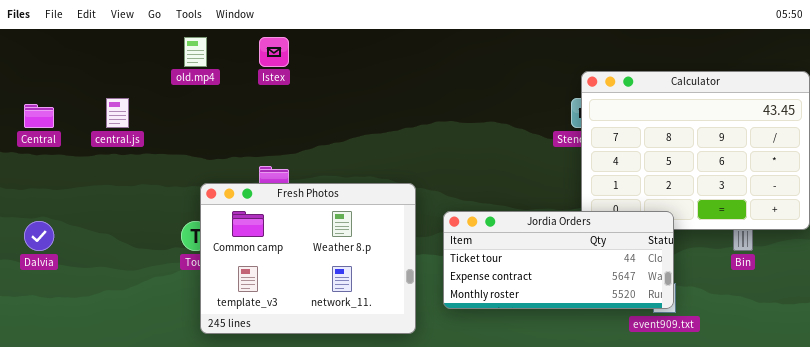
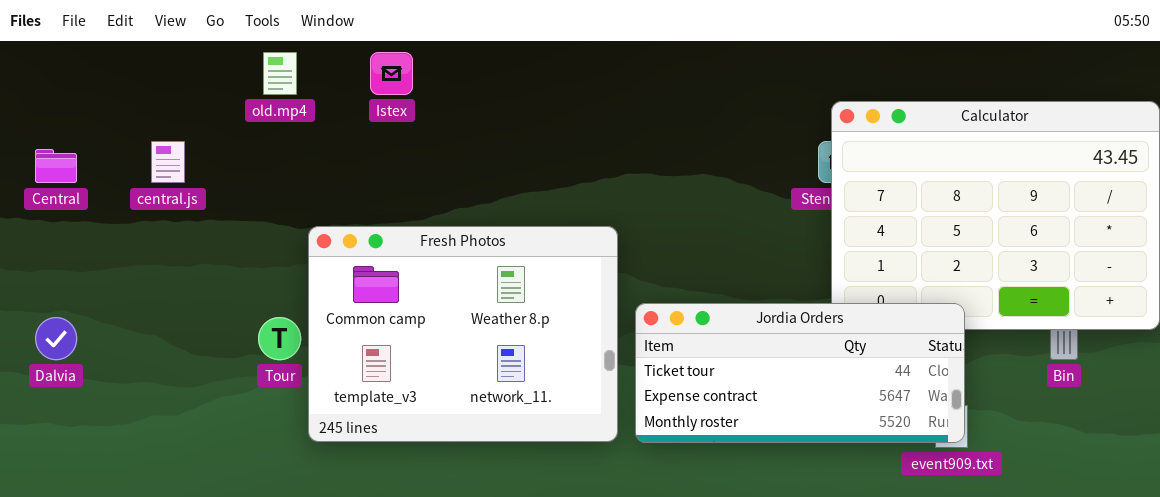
Fresh Photos: [200,183,416,334] -> [308,226,618,442], moved

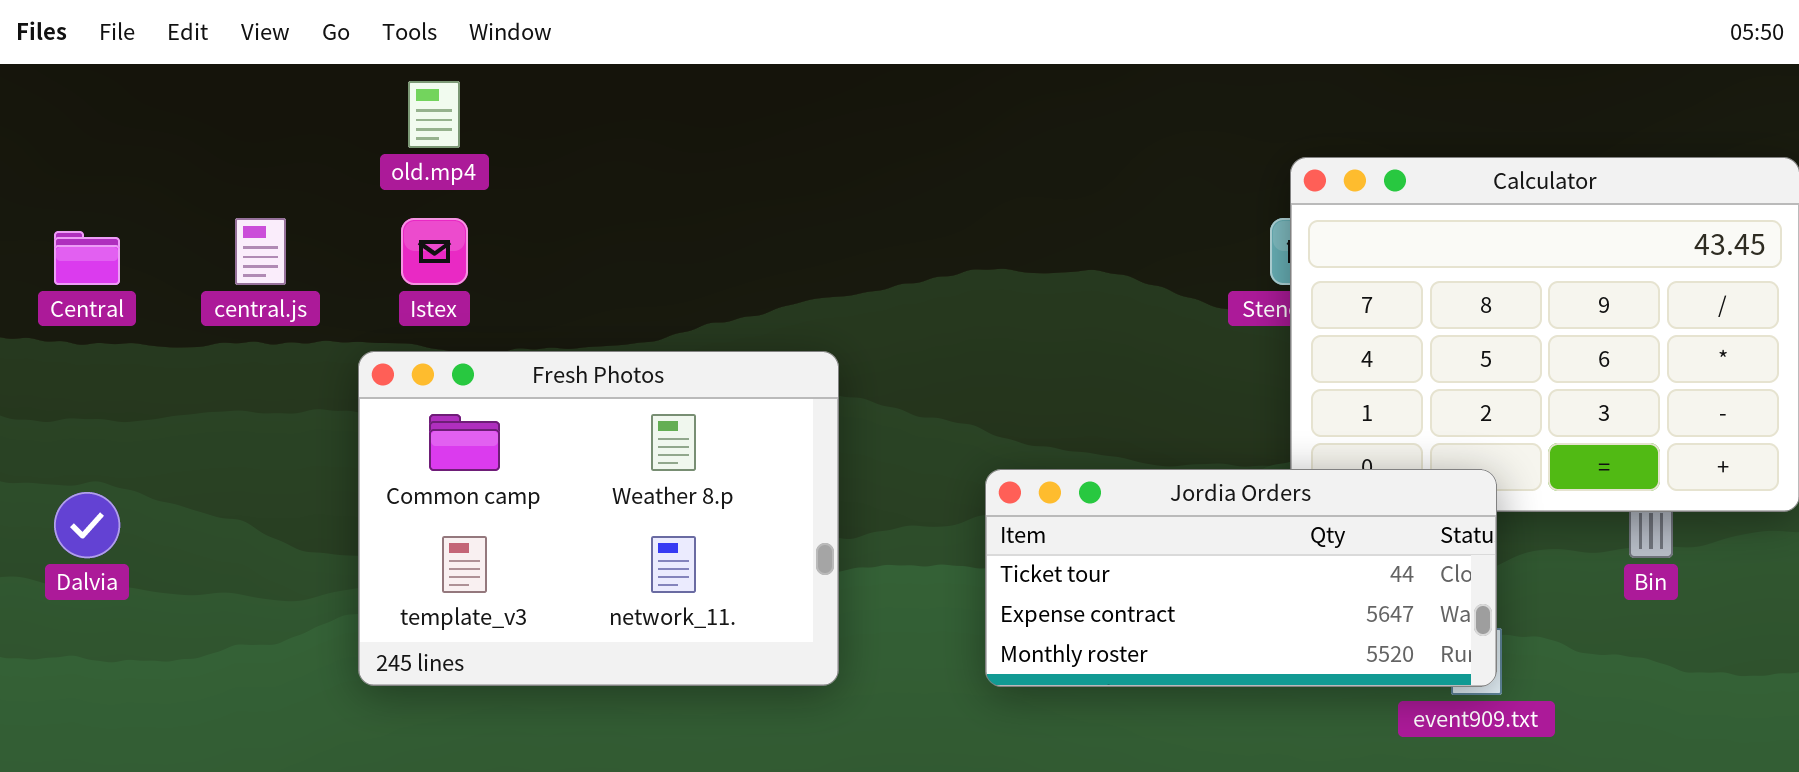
Istex: [370,52,413,95] -> [401,218,468,285], moved
Fresh Photos: [308,226,618,442] -> [358,351,839,686], moved

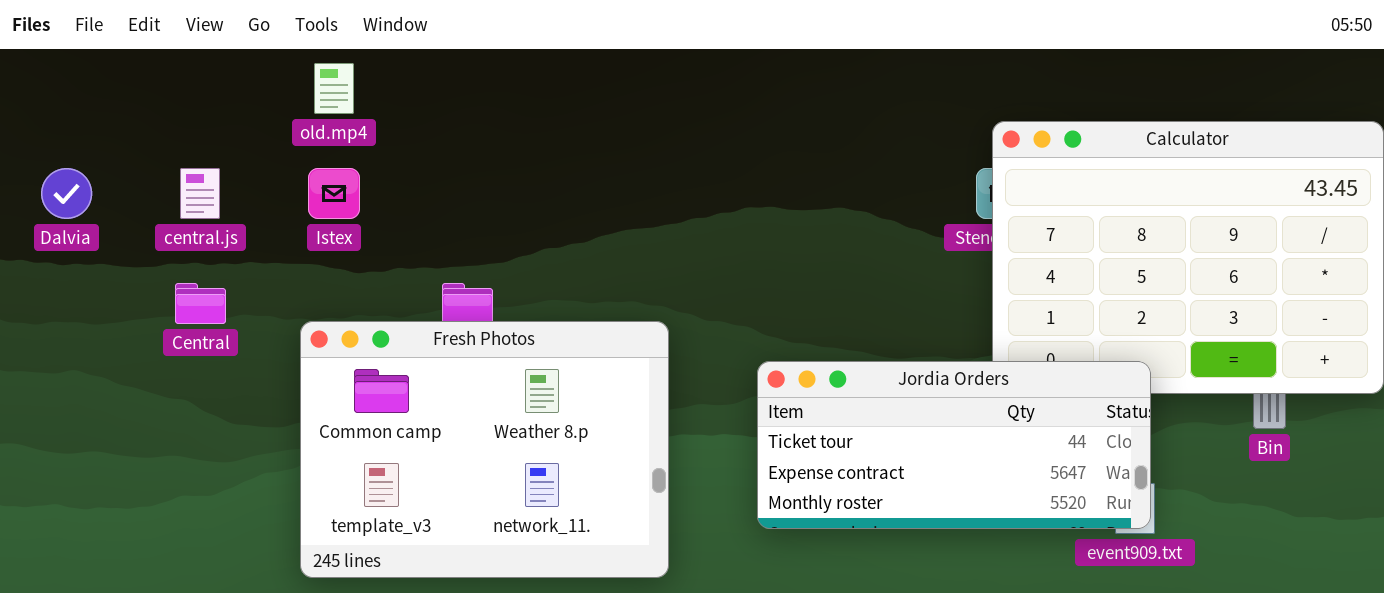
Central: [54,231,120,285] -> [175,283,226,324], moved
Fresh Photos: [358,351,839,686] -> [300,321,669,578], moved
Dalvia: [54,492,120,558] -> [41,168,92,219], moved

